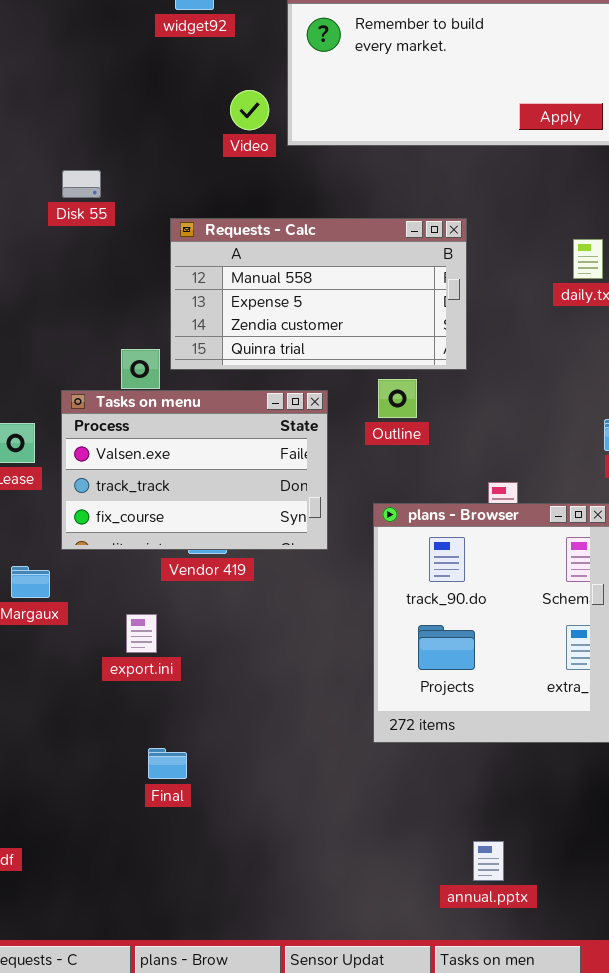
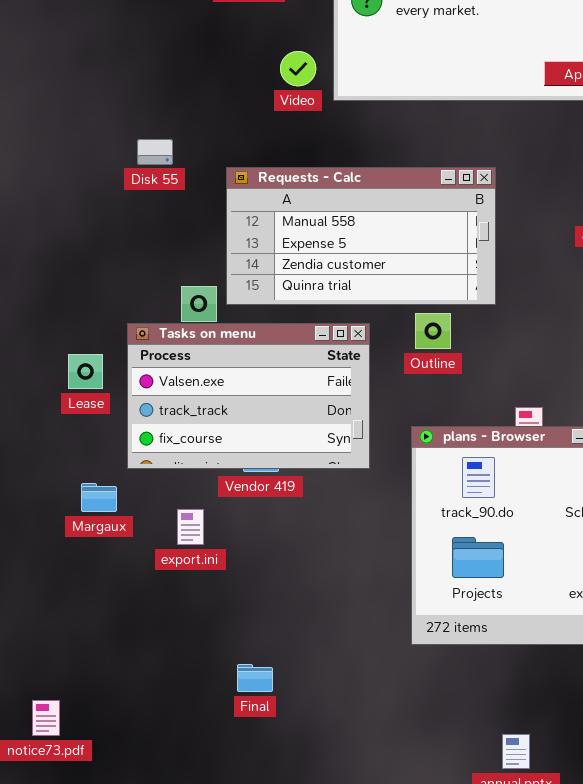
Disk 55: [62,170,101,198] -> [137,139,173,165], moved
export.ini: [126,614,157,653] -> [177,509,204,545], moved
Final: [148,748,187,779] -> [237,664,273,692], moved

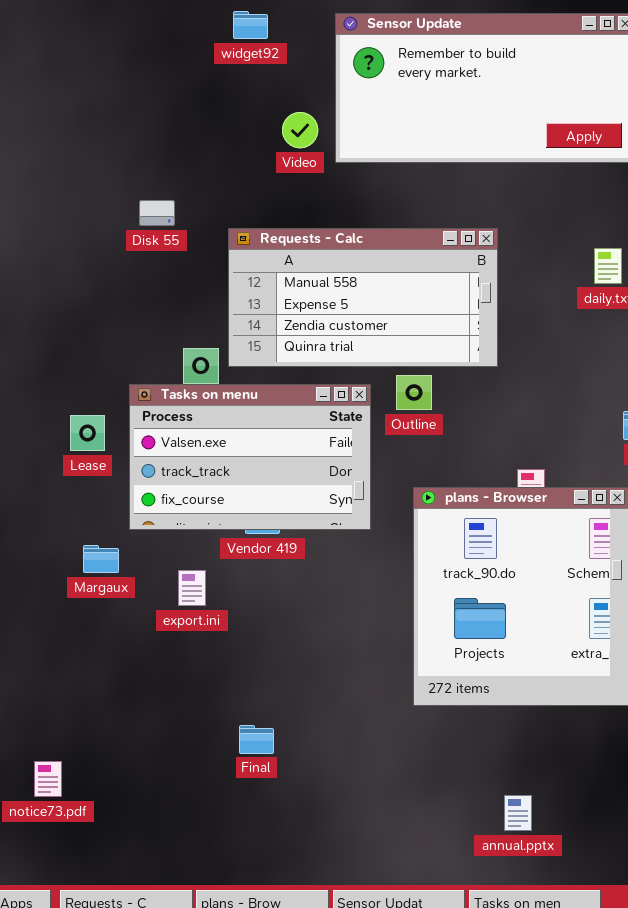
Outline: [415,313,451,349] -> [396,375,432,410], moved

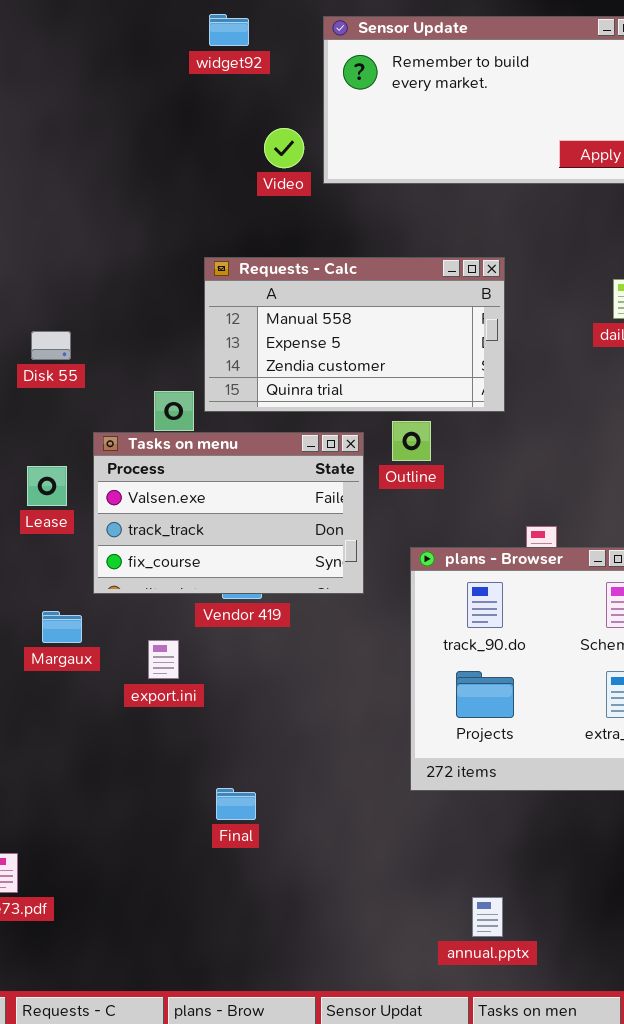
Disk 55: [139,200,175,226] -> [31,331,71,360], moved
Final: [239,725,274,754] -> [216,788,256,820], moved
annual.pptx: [504,795,532,831] -> [472,897,503,937], moved

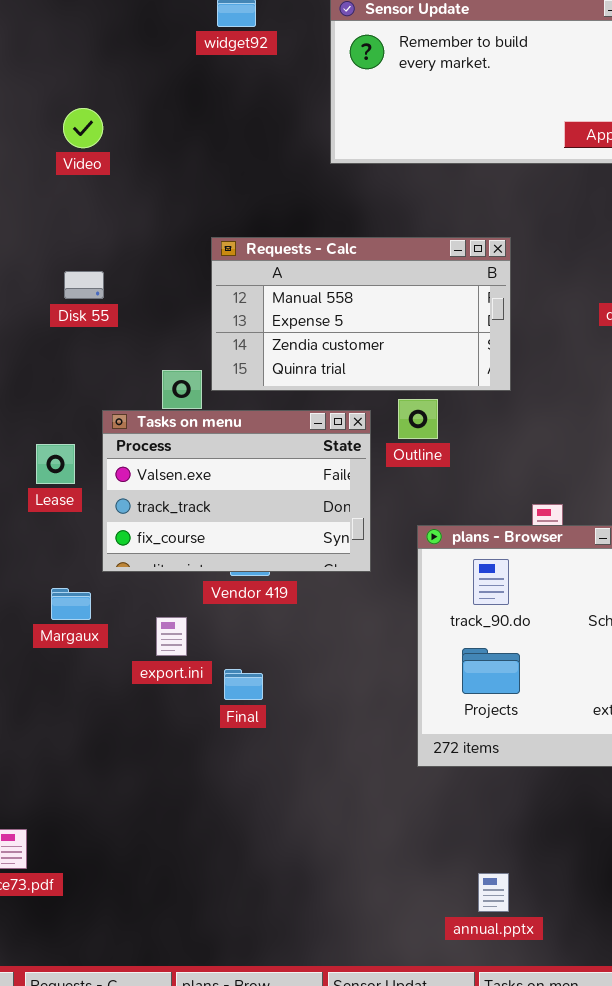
Video: [264,128,304,168] -> [63,108,103,148], moved
Disk 55: [31,331,71,360] -> [64,271,104,299], moved
Final: [216,788,256,820] -> [224,669,263,700], moved

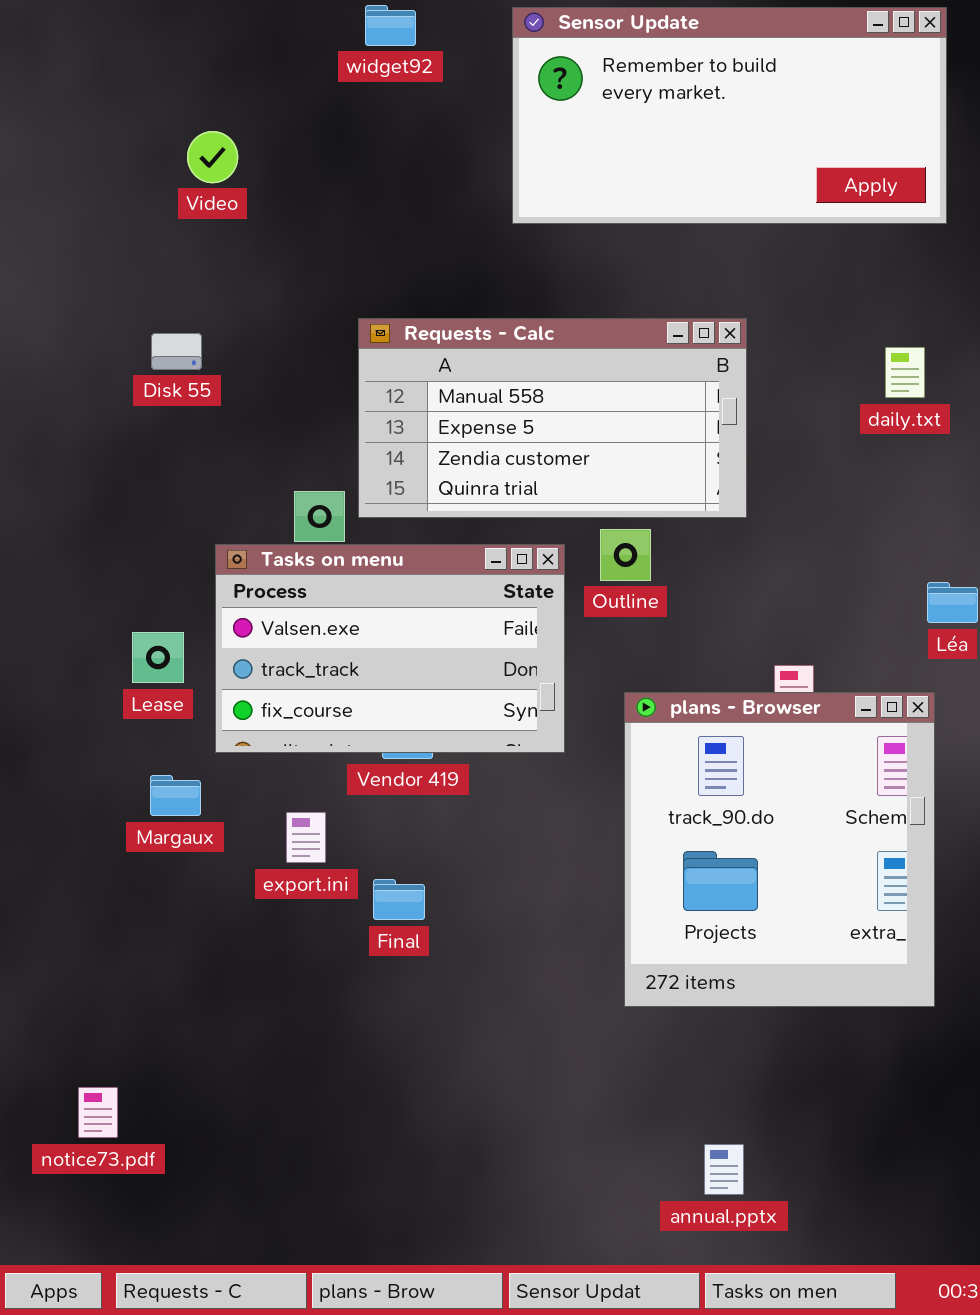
Video: [63,108,103,148] -> [187,131,238,183], moved
Disk 55: [64,271,104,299] -> [151,333,202,370], moved
Lease: [36,444,75,484] -> [132,632,184,683], moved

